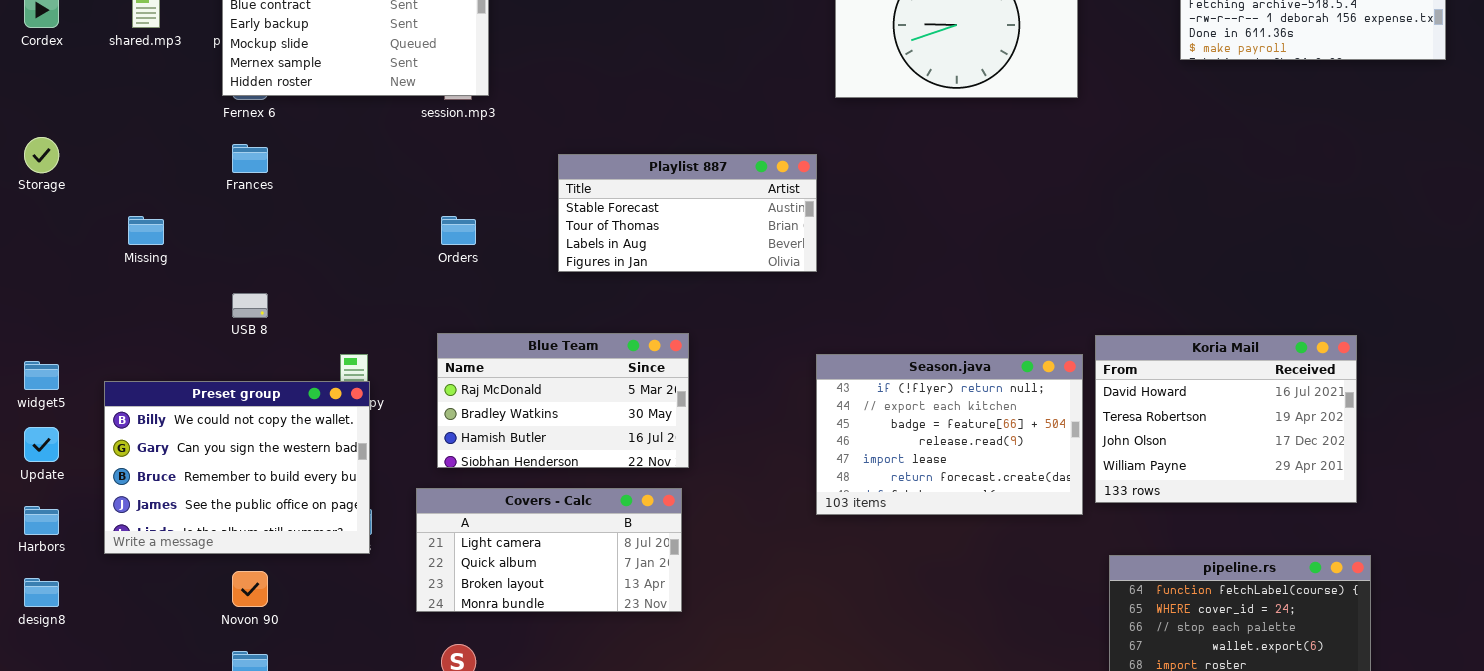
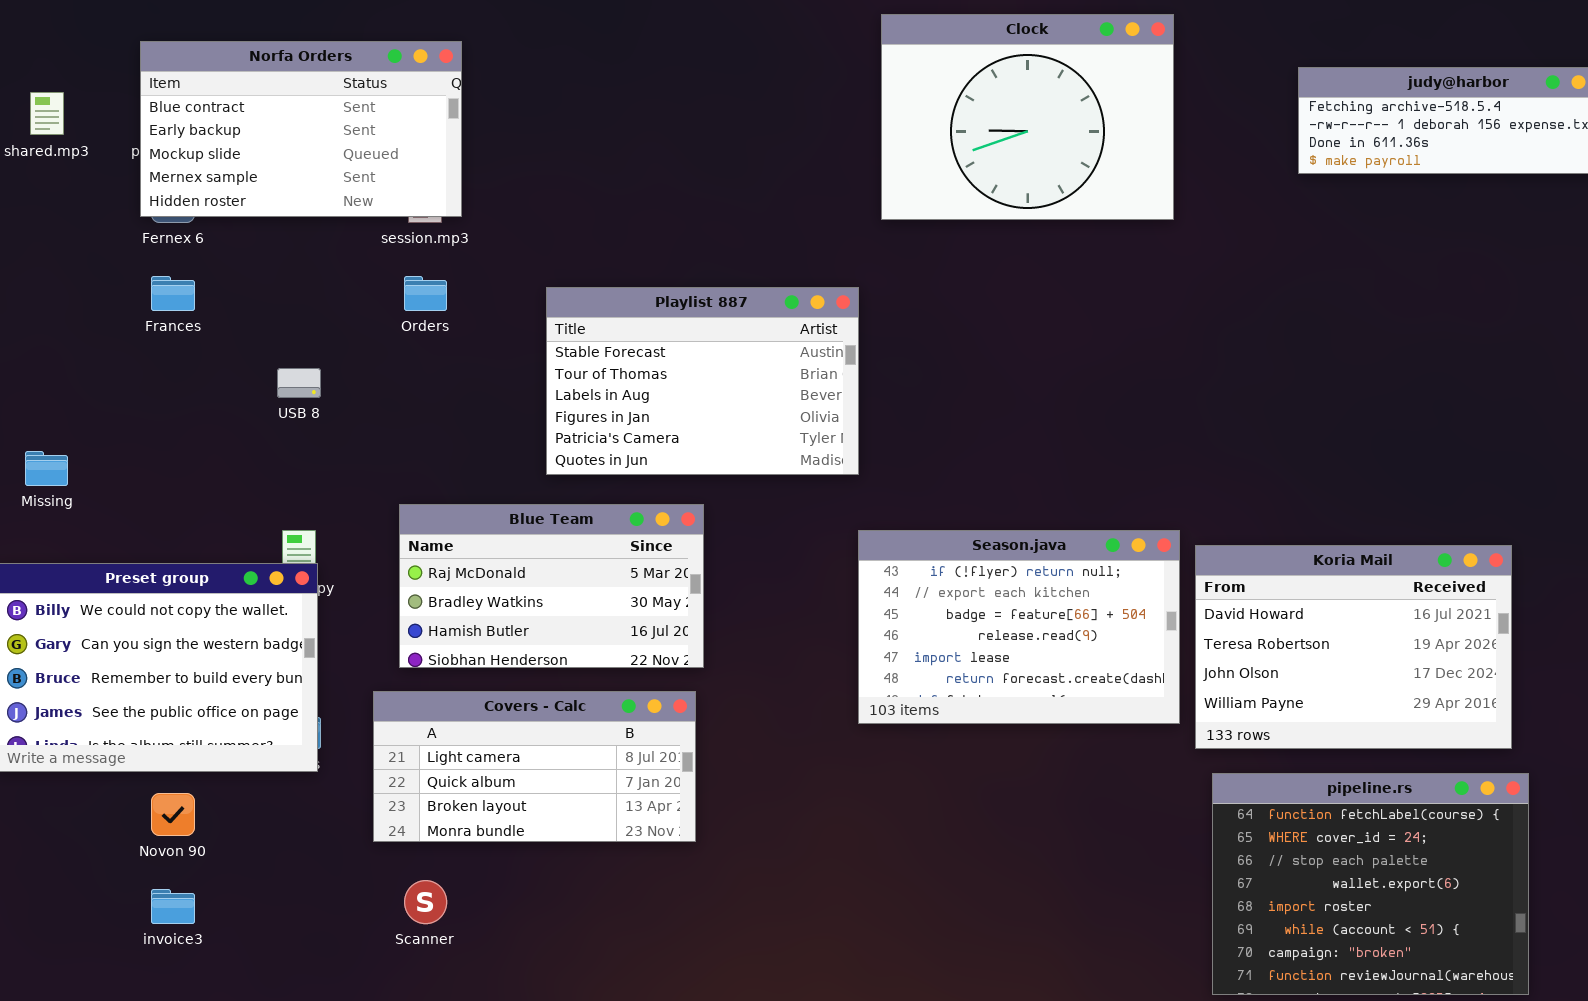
Playlist 887: [558,154,817,272] -> [546,287,859,475], resized
Missing: [128,216,164,245] -> [25,451,68,486], moved
Orders: [441,216,476,245] -> [404,276,447,311], moved
USB 8: [232,293,268,318] -> [277,368,321,398], moved
Koria Mail: [1095,335,1357,503] -> [1195,545,1512,749], moved

